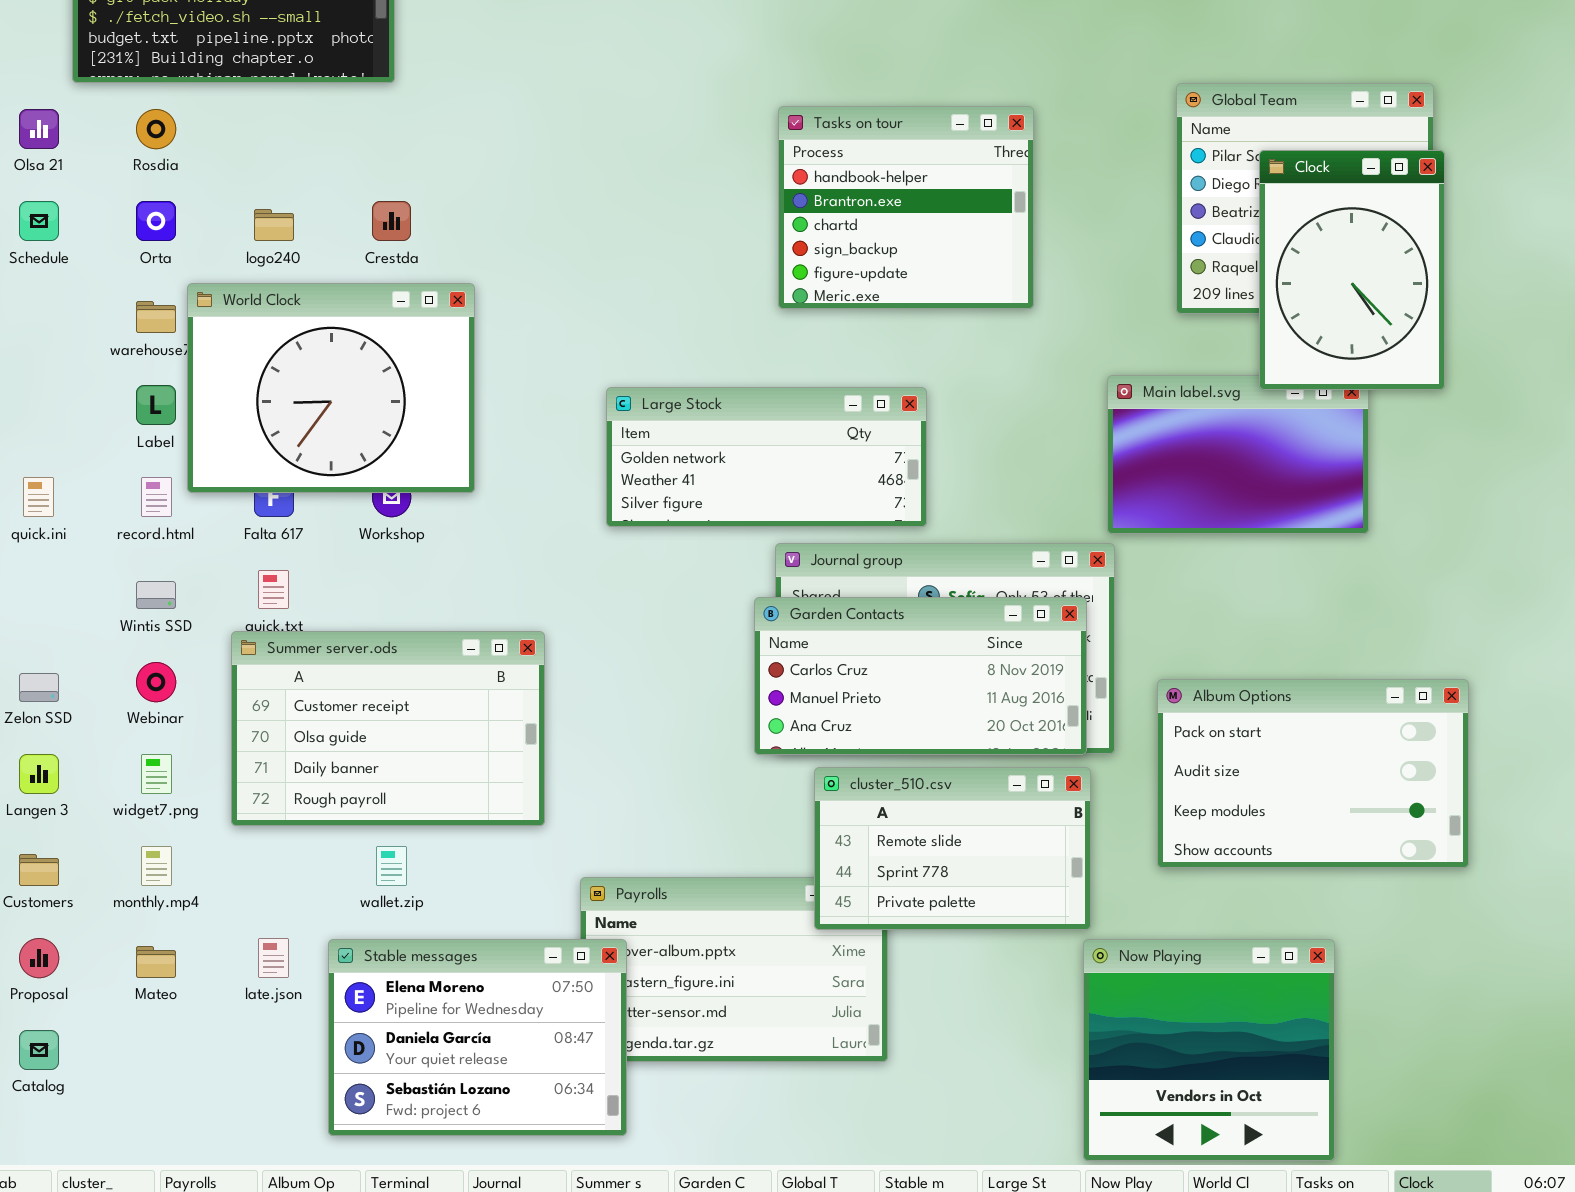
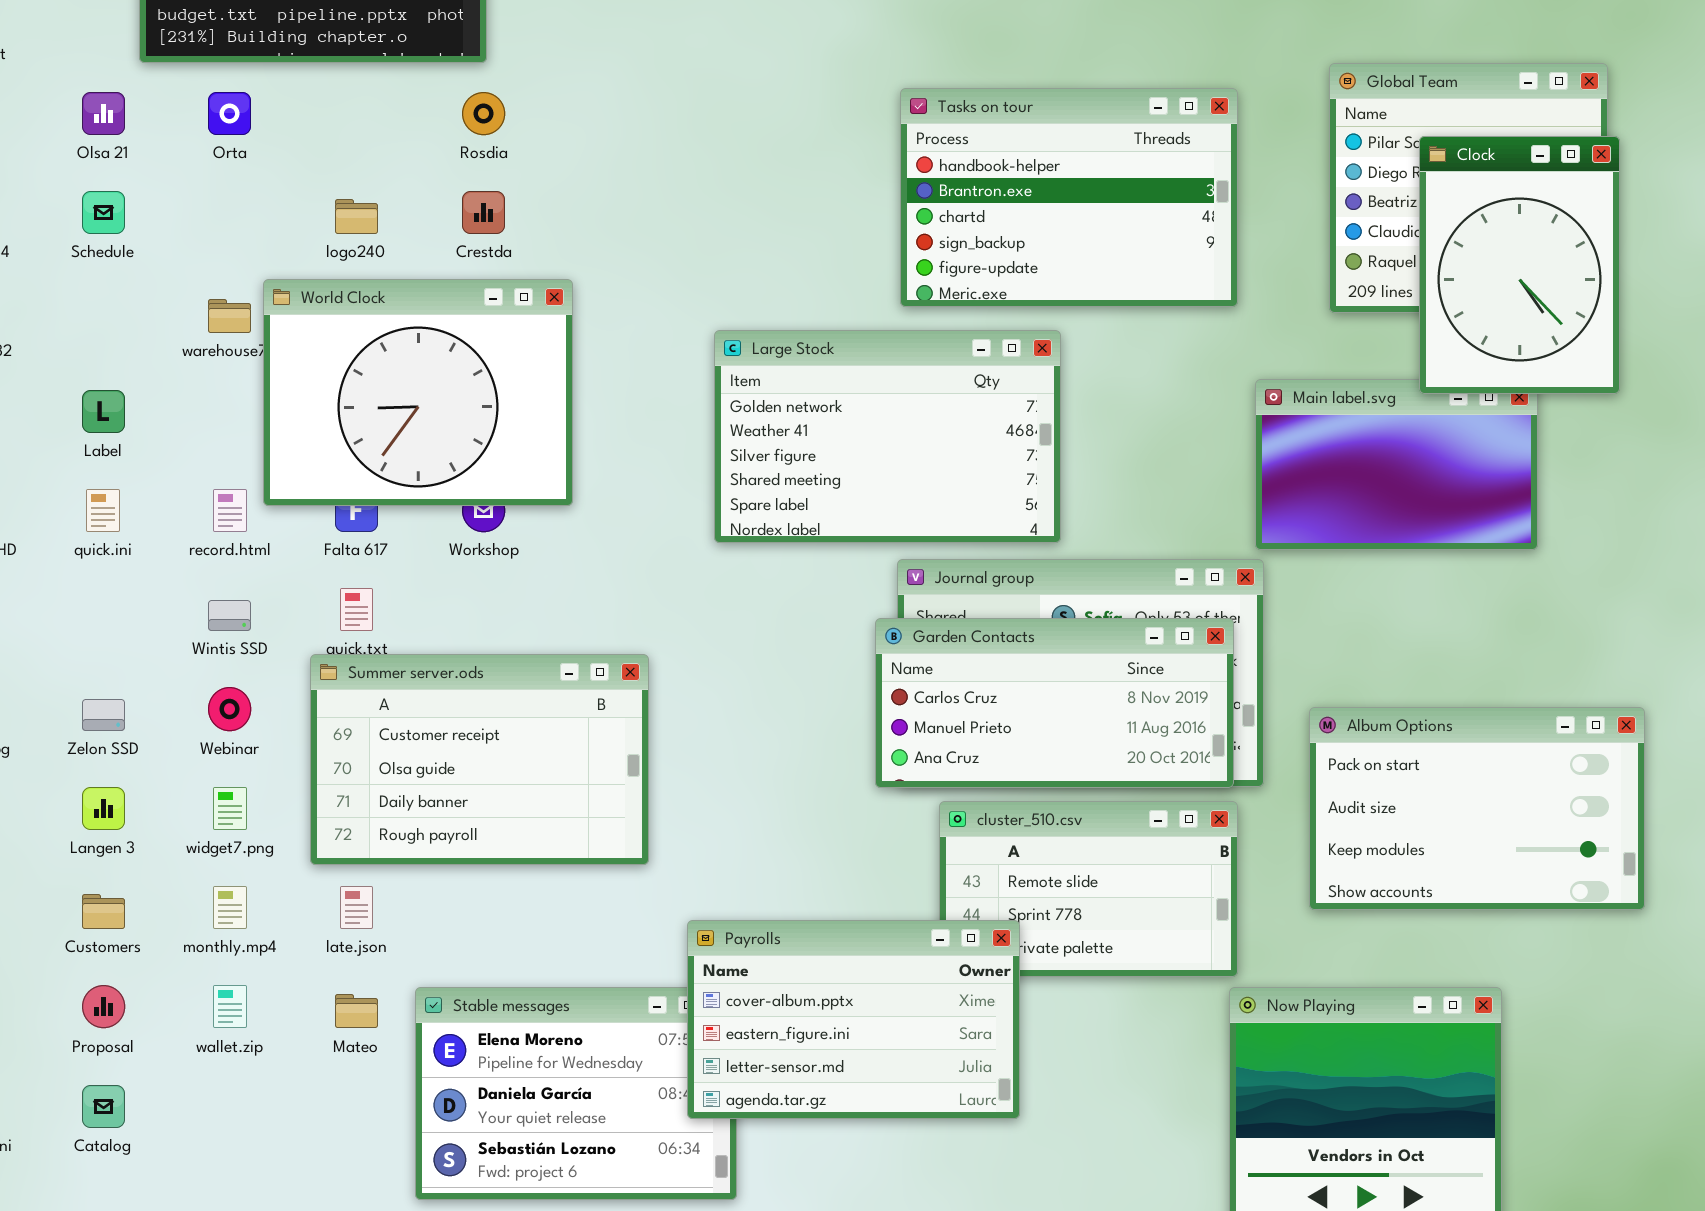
Tasks on tour: [778,106,1034,309] -> [900,88,1238,307], resized
Rosdia: [136,109,176,149] -> [462,92,505,135], moved
Orta: [136,201,176,241] -> [208,92,251,135], moved
Label: [136,385,176,425] -> [82,390,125,433], moved
Large Stock: [606,387,927,527] -> [714,330,1061,543], resized
wallet.zip: [376,846,407,886] -> [213,985,247,1028], moved
Payrolls: [580,877,888,1062] -> [687,920,1020,1119], raised
late.json: [258,938,289,978] -> [340,886,373,929], moved
Mateo: [136,946,176,978] -> [335,994,378,1028], moved

